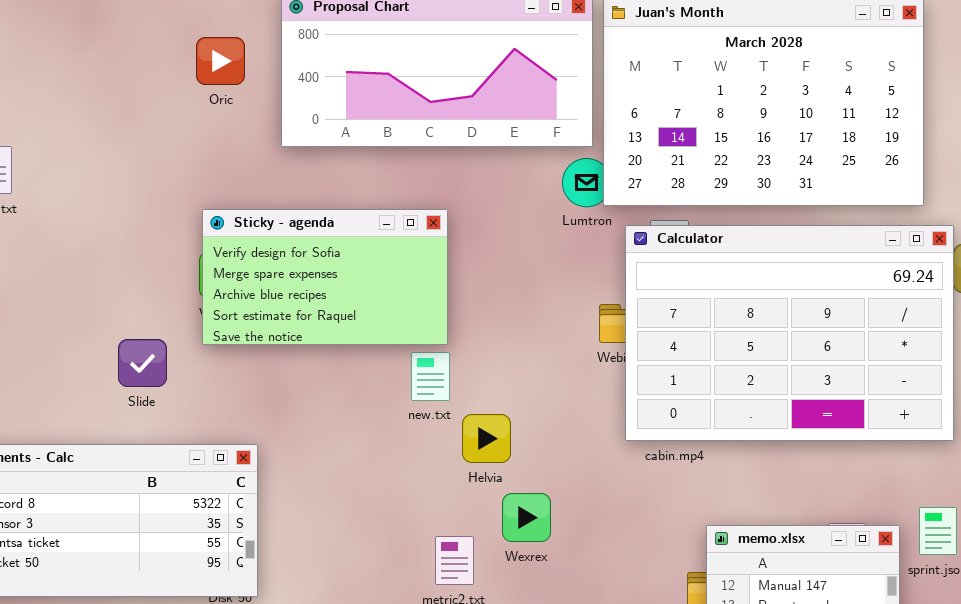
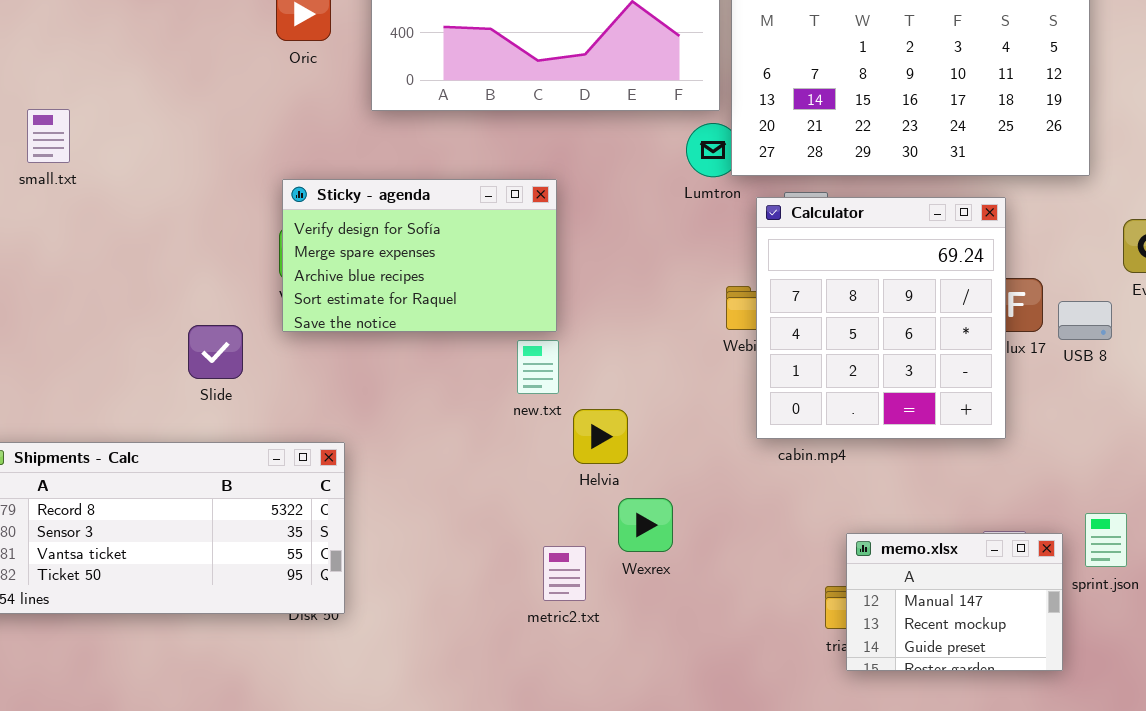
Calculator: [625,225,954,441] -> [756,197,1006,439], resized

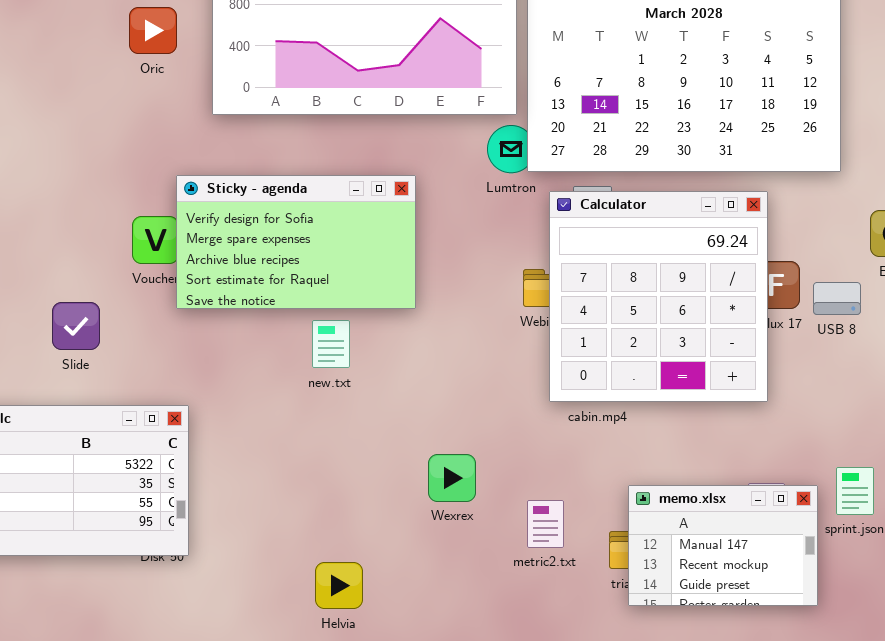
Sticky - agenda: [282,179,557,332] -> [176,175,416,309], moved
new.txt: [517,340,559,394] -> [312,320,350,368], moved
Helvia: [573,409,628,464] -> [315,562,363,609], moved
metric2.txt: [543,546,586,601] -> [527,500,564,548], moved

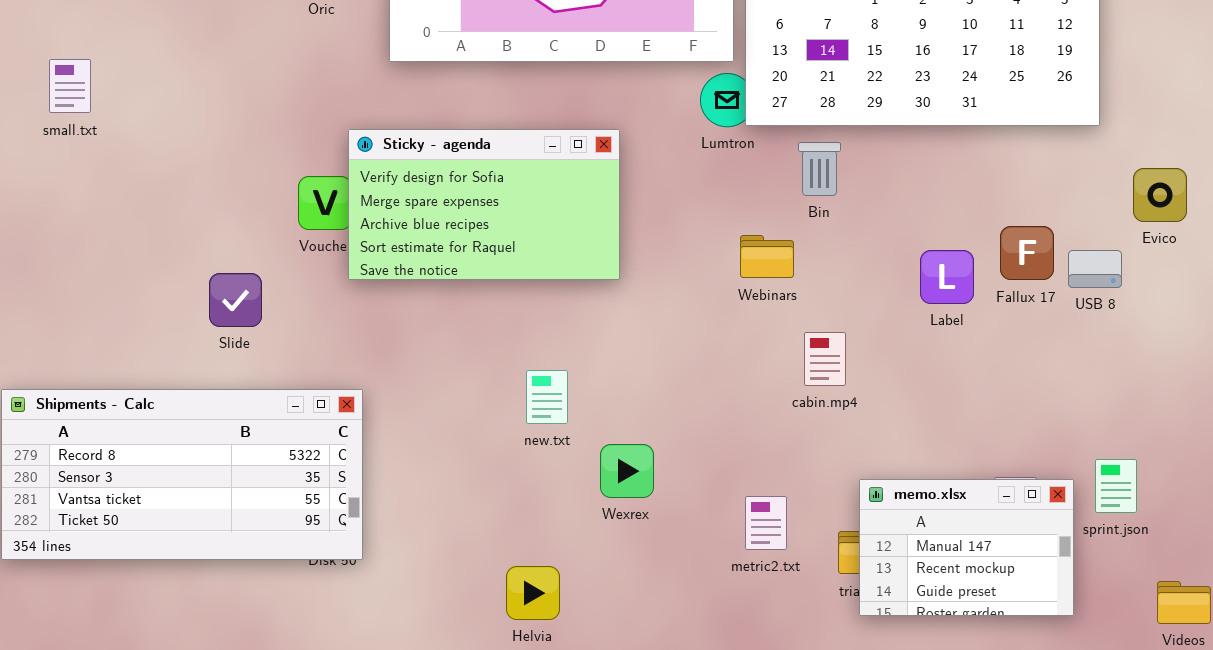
Calculator: [549,191,768,402] -> none, closed
new.txt: [312,320,350,368] -> [526,370,568,424], moved
Wexrex: [428,454,476,502] -> [600,444,654,498], moved

